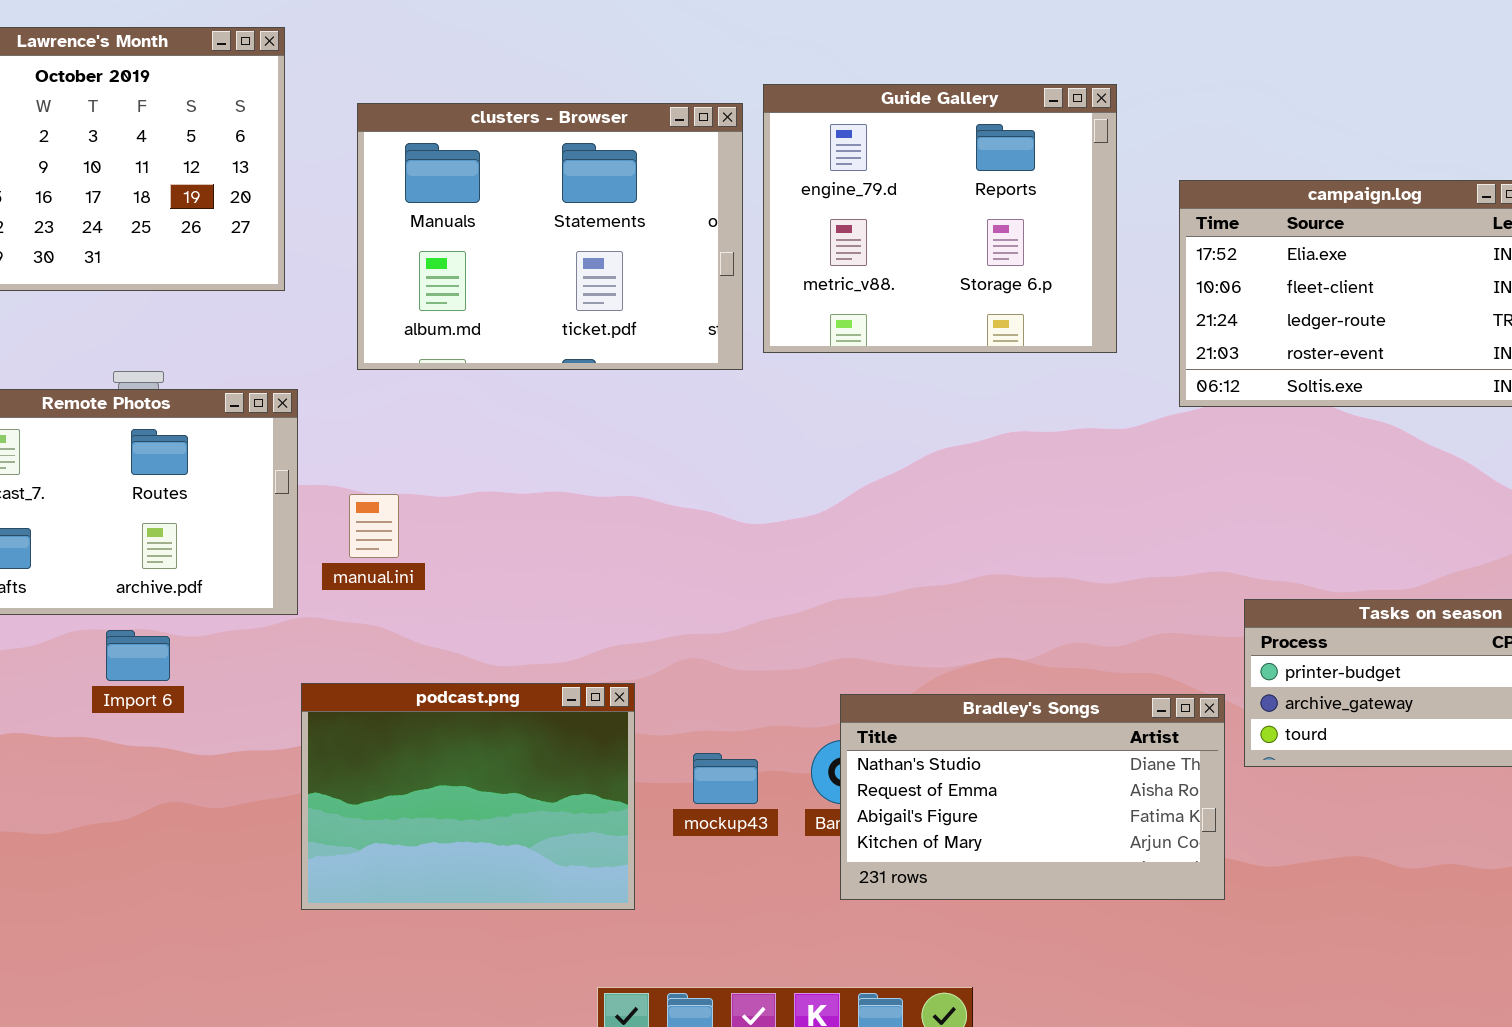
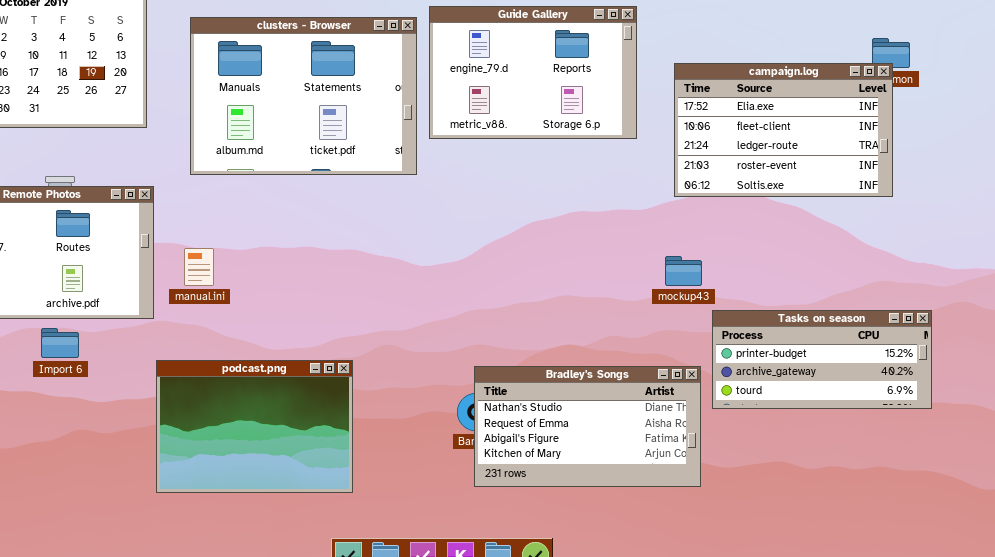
Guide Gallery: [763,84,1117,353] -> [429,6,637,139], resized
mockup43: [693,753,758,804] -> [665,256,702,286], moved

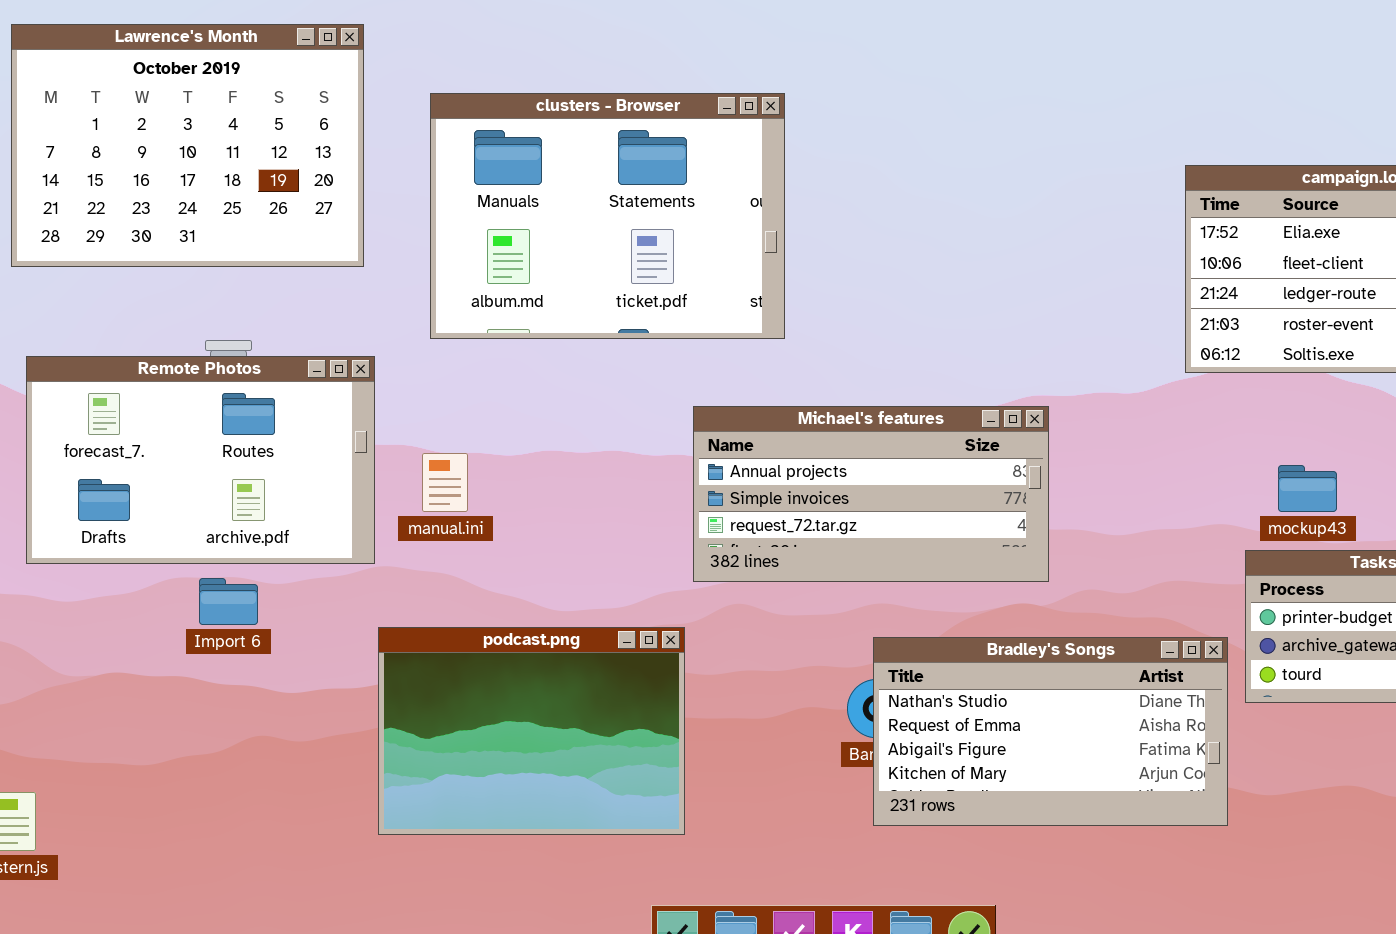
Guide Gallery: [429,6,637,139] -> none, closed
Michael's features: none -> [693,406,1049,582], opened
mockup43: [665,256,702,286] -> [1278,465,1337,512], moved

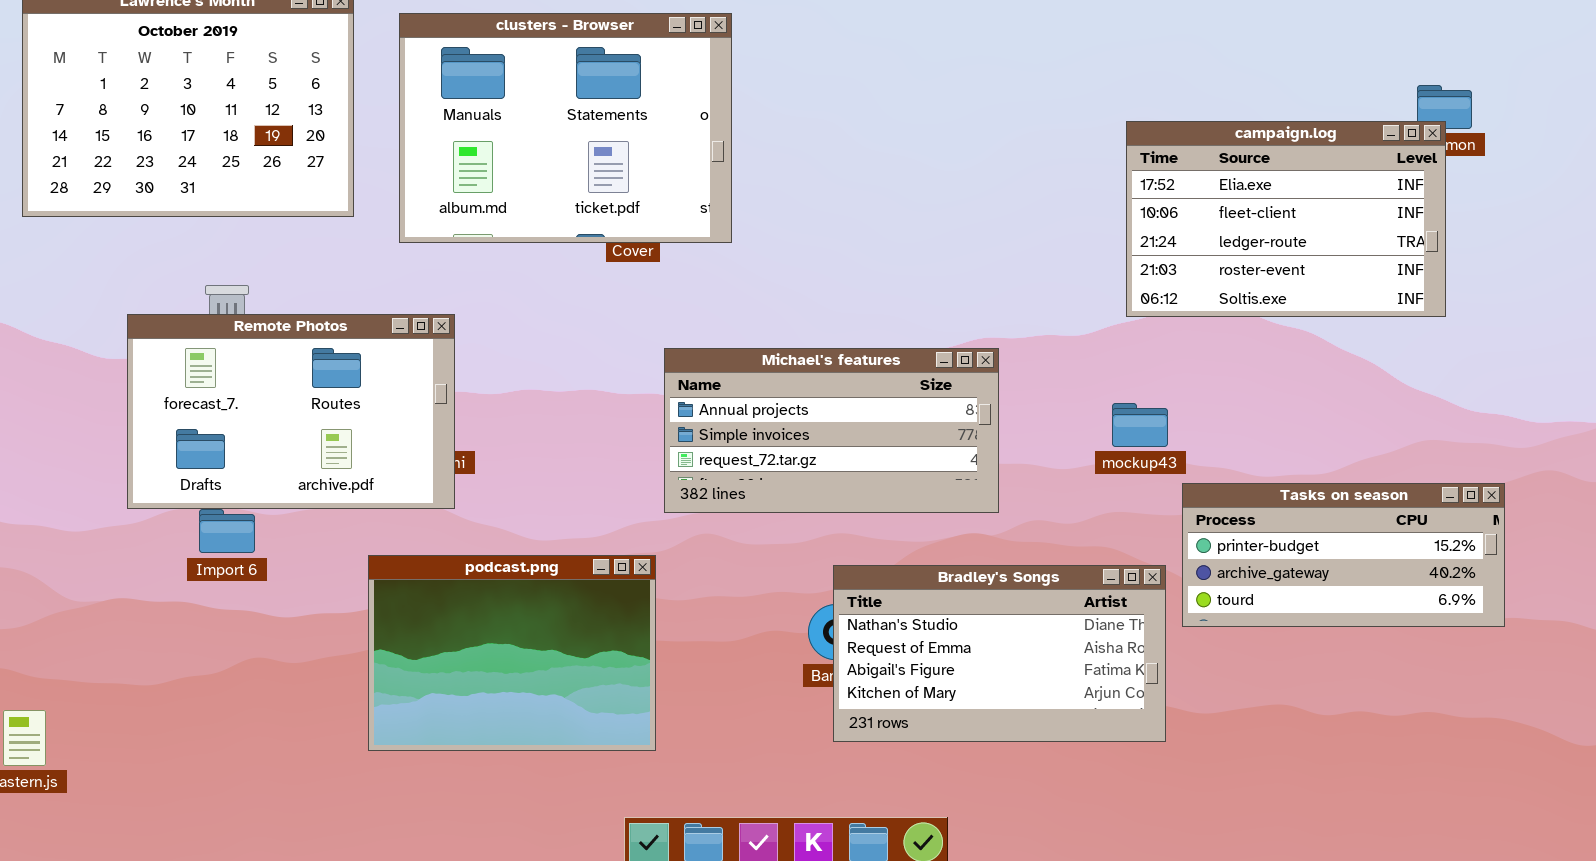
clusters - Browser: [430,93,785,339] -> [399,13,732,243], moved
Remote Photos: [26,356,375,564] -> [127,314,455,509], moved
mockup43: [1278,465,1337,512] -> [1112,403,1168,447], moved

